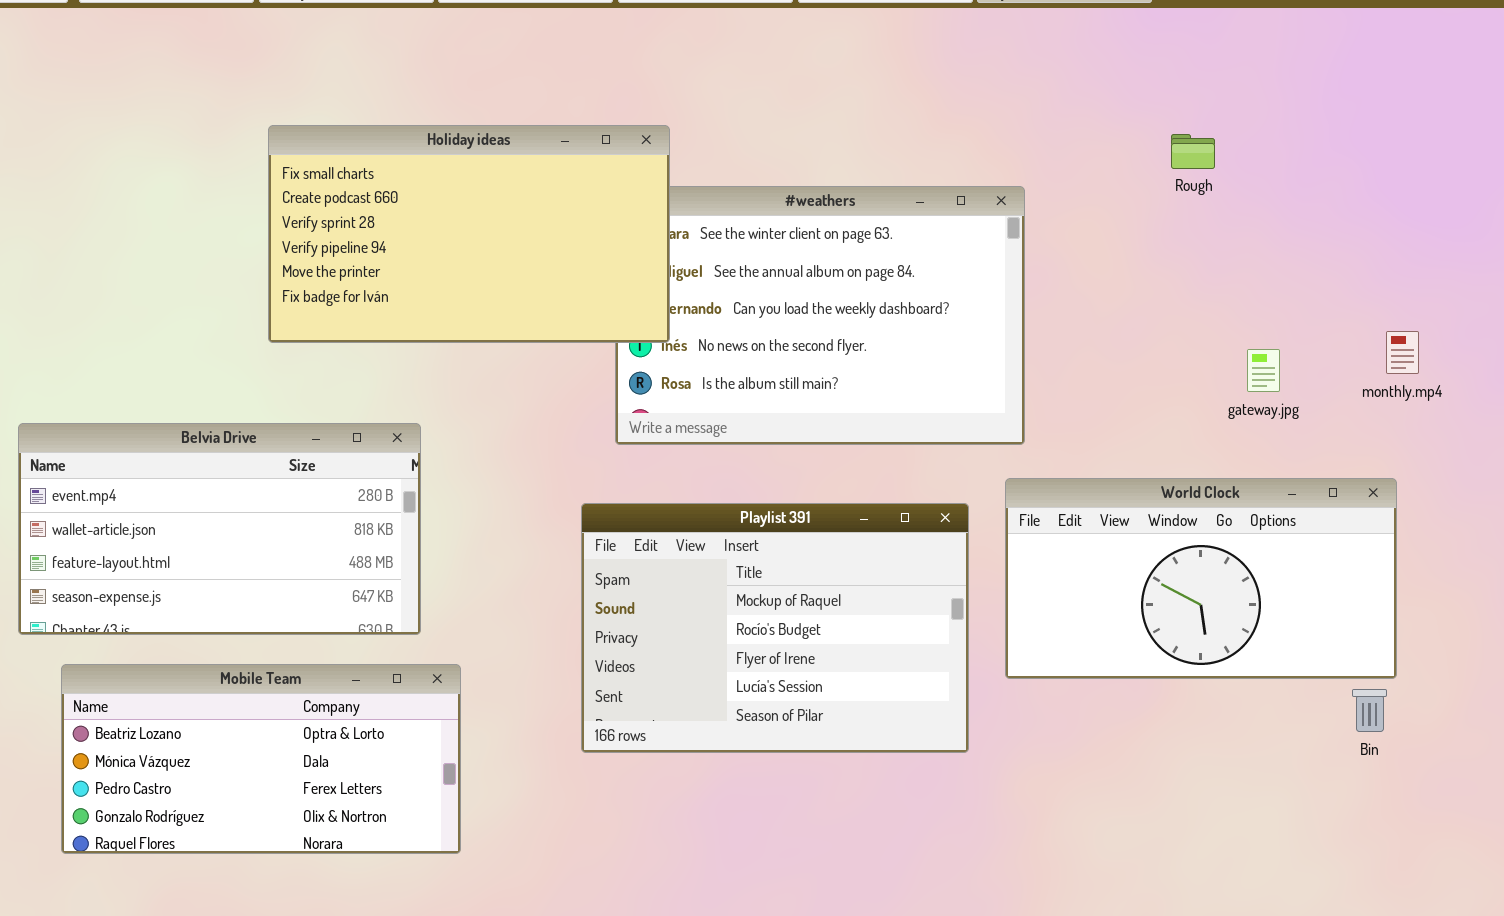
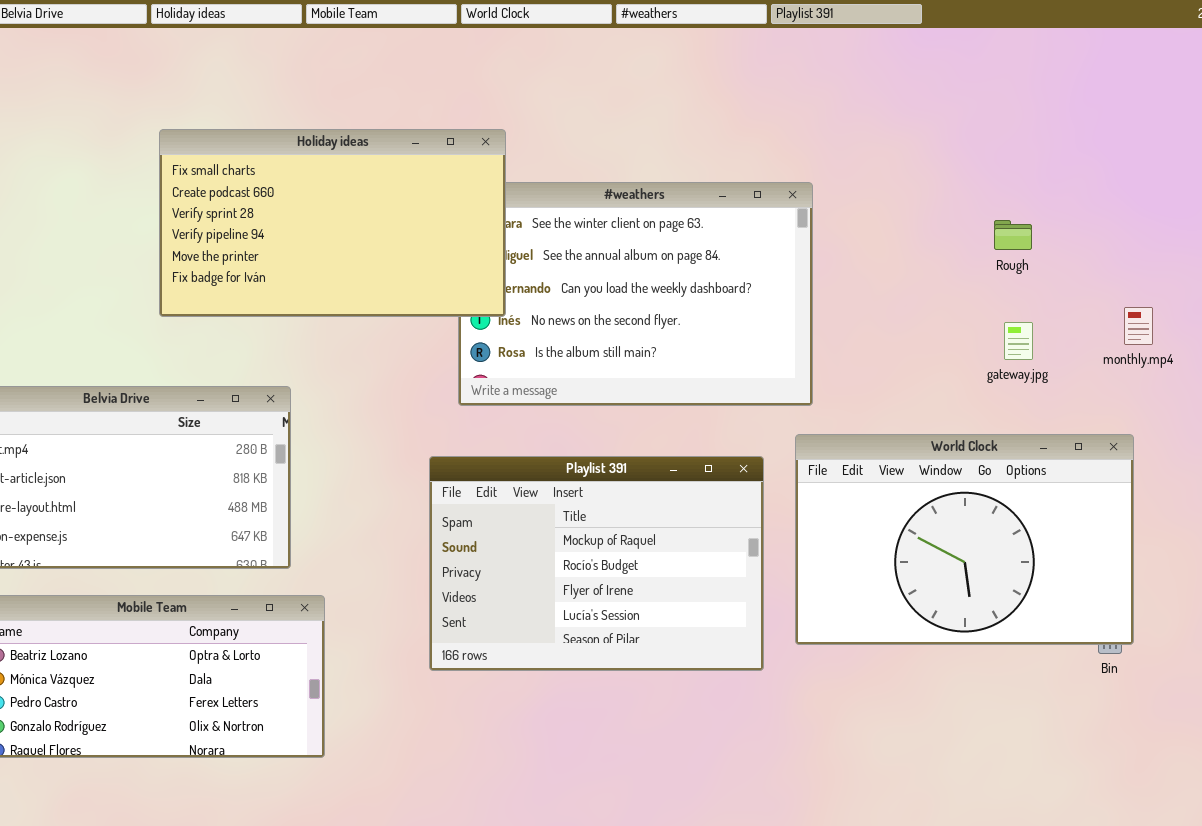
Rough: [1171,134,1215,169] -> [994,220,1032,250], moved
World Clock: [1005,478,1397,679] -> [795,434,1134,645], resized

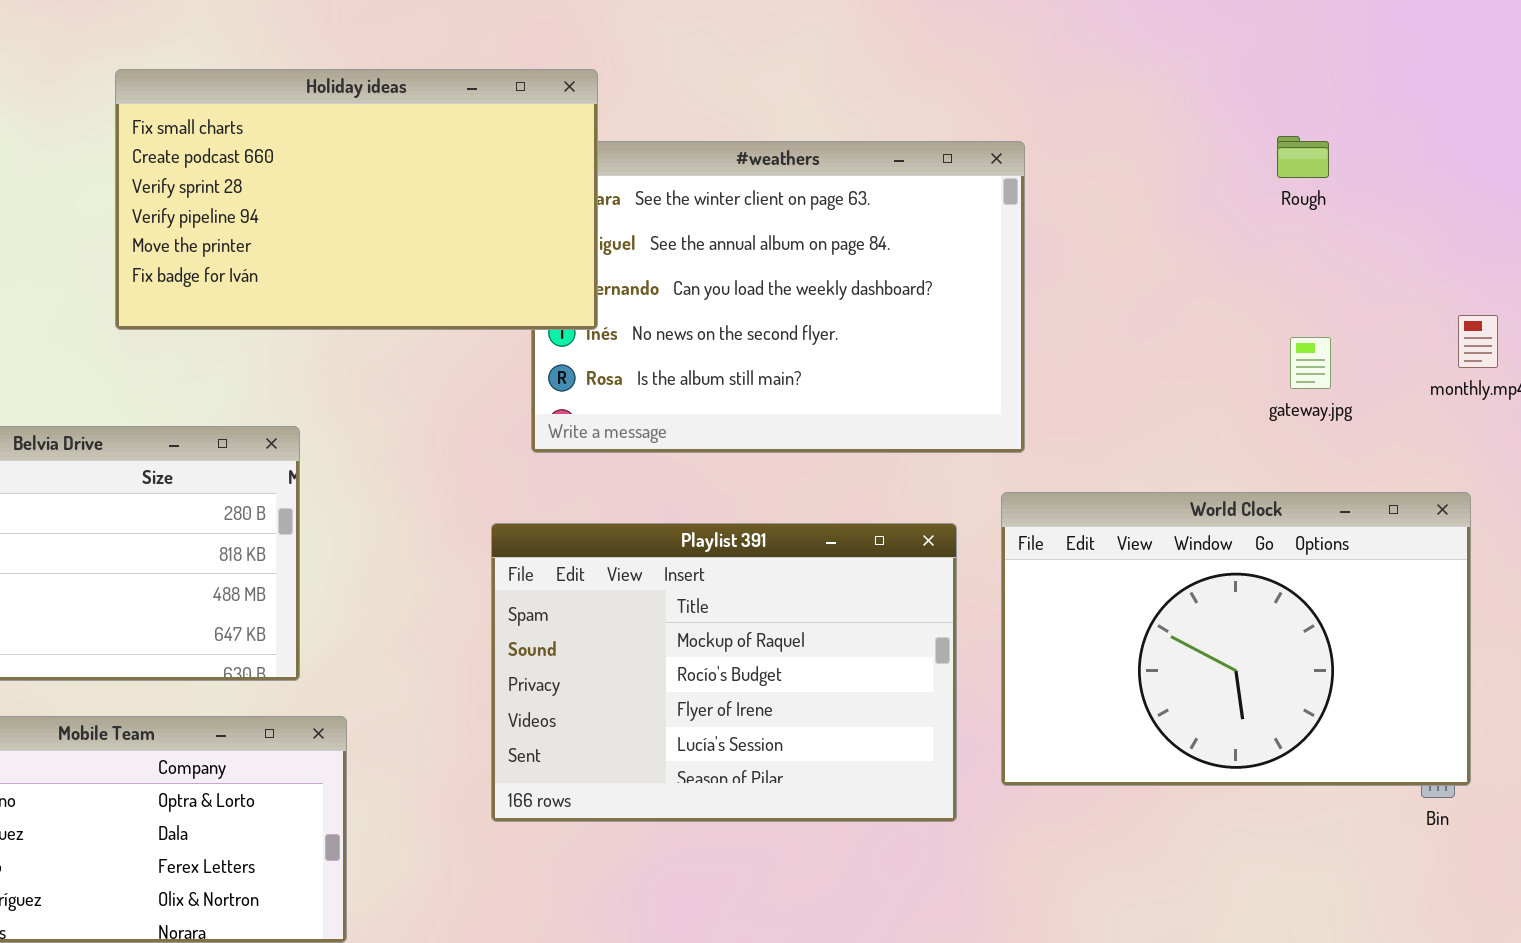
Rough: [994,220,1032,250] -> [1277,136,1329,178], moved

